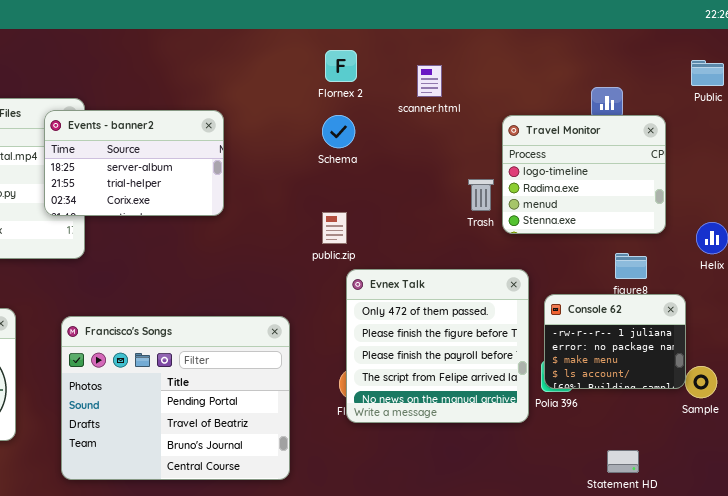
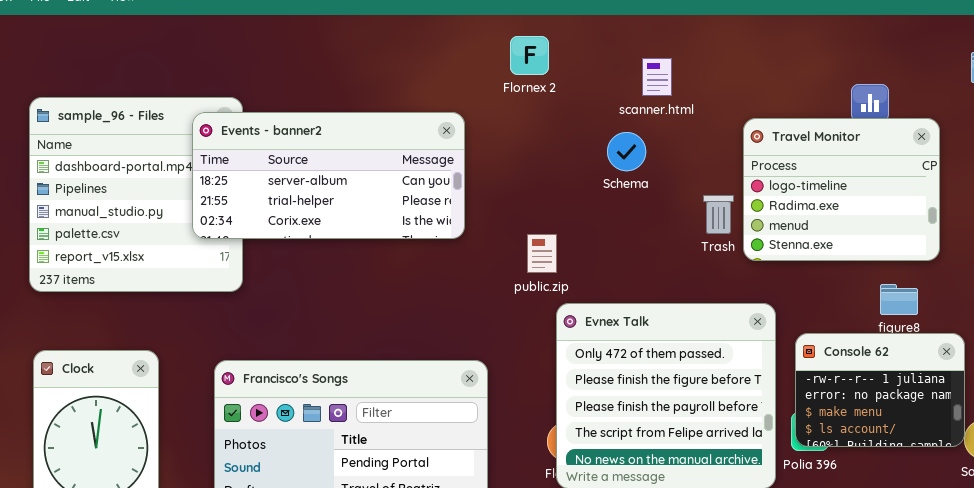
Flornex 2: [325,50,357,82] -> [510,36,549,75], moved
Events - banner2: [44,110,224,216] -> [192,112,465,239], resized
Schema: [322,115,355,148] -> [607,132,646,171], moved

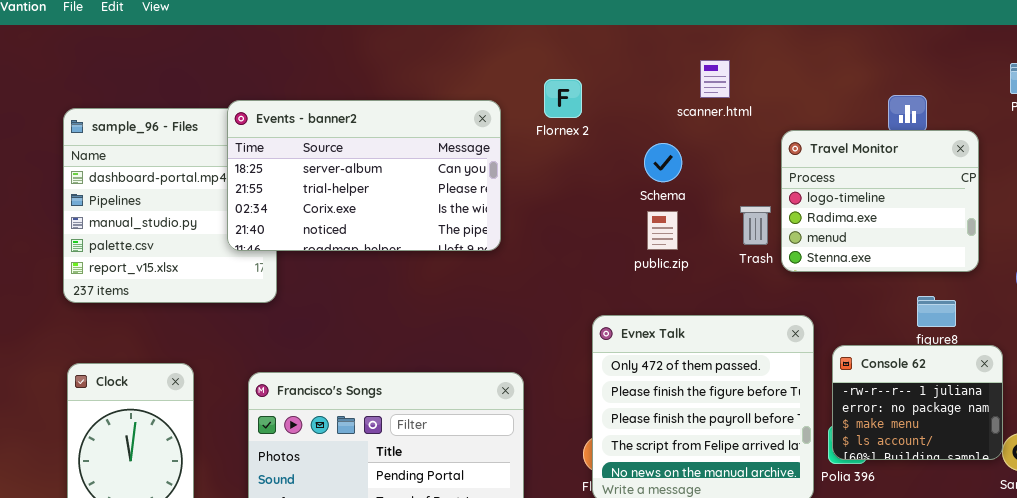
Flornex 2: [510,36,549,75] -> [544,79,582,118], moved
scanner.html: [642,58,672,96] -> [700,60,730,98], moved
Events - banner2: [192,112,465,239] -> [227,100,501,251], resized
public.zip: [527,234,557,273] -> [647,211,678,250], moved

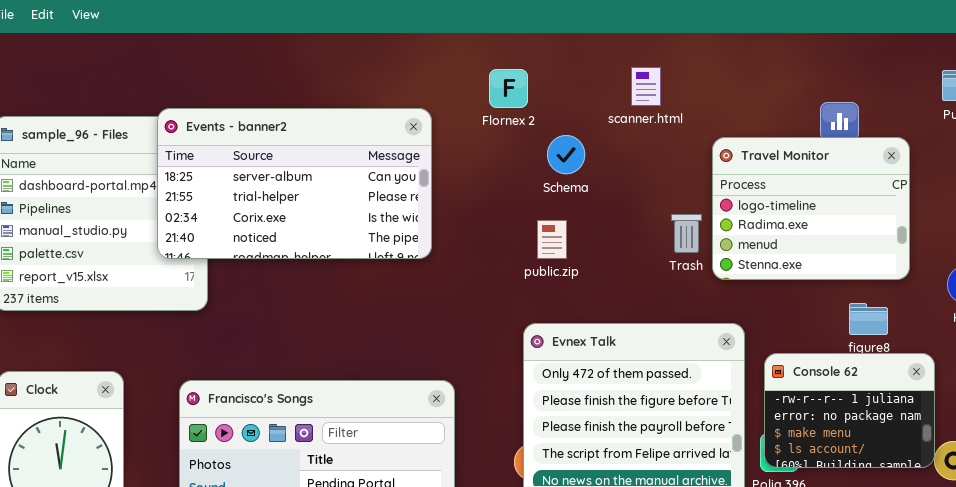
Flornex 2: [544,79,582,118] -> [489,69,528,108], moved
Schema: [644,143,682,182] -> [547,135,585,174], moved
public.zip: [647,211,678,250] -> [537,220,567,259], moved

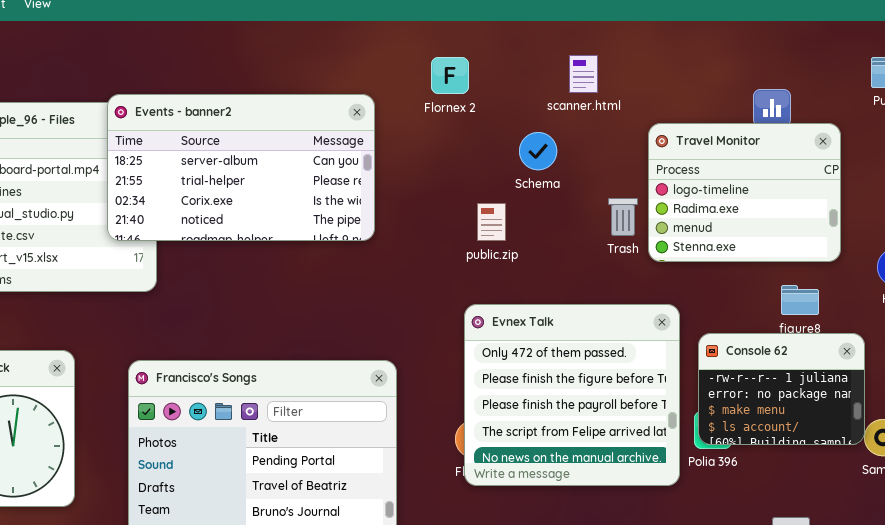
Schema: [547,135,585,174] -> [519,132,557,170], moved

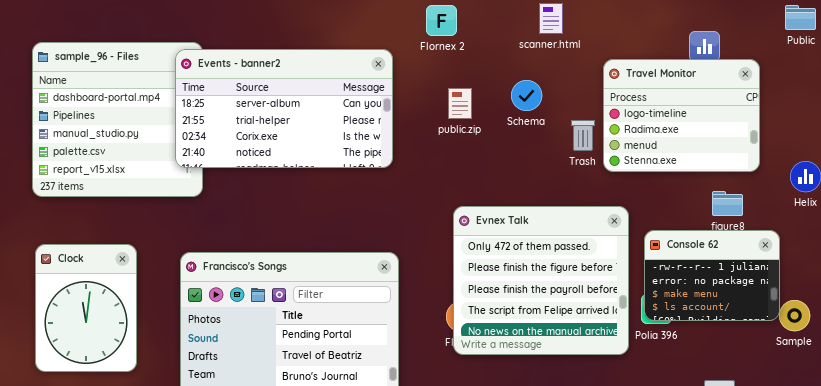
Events - banner2: [107,94,375,241] -> [175,49,393,168], moved
Schema: [519,132,557,170] -> [511,80,542,111], moved
public.zip: [477,203,506,241] -> [448,88,472,119], moved

